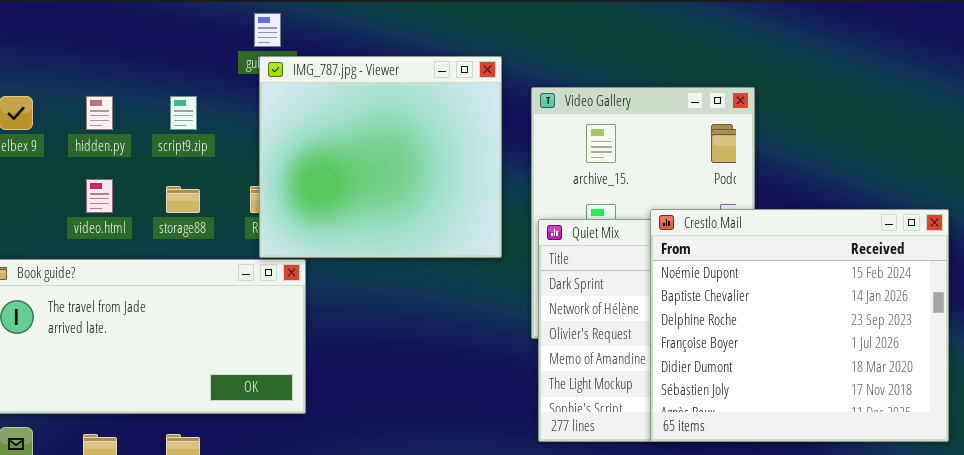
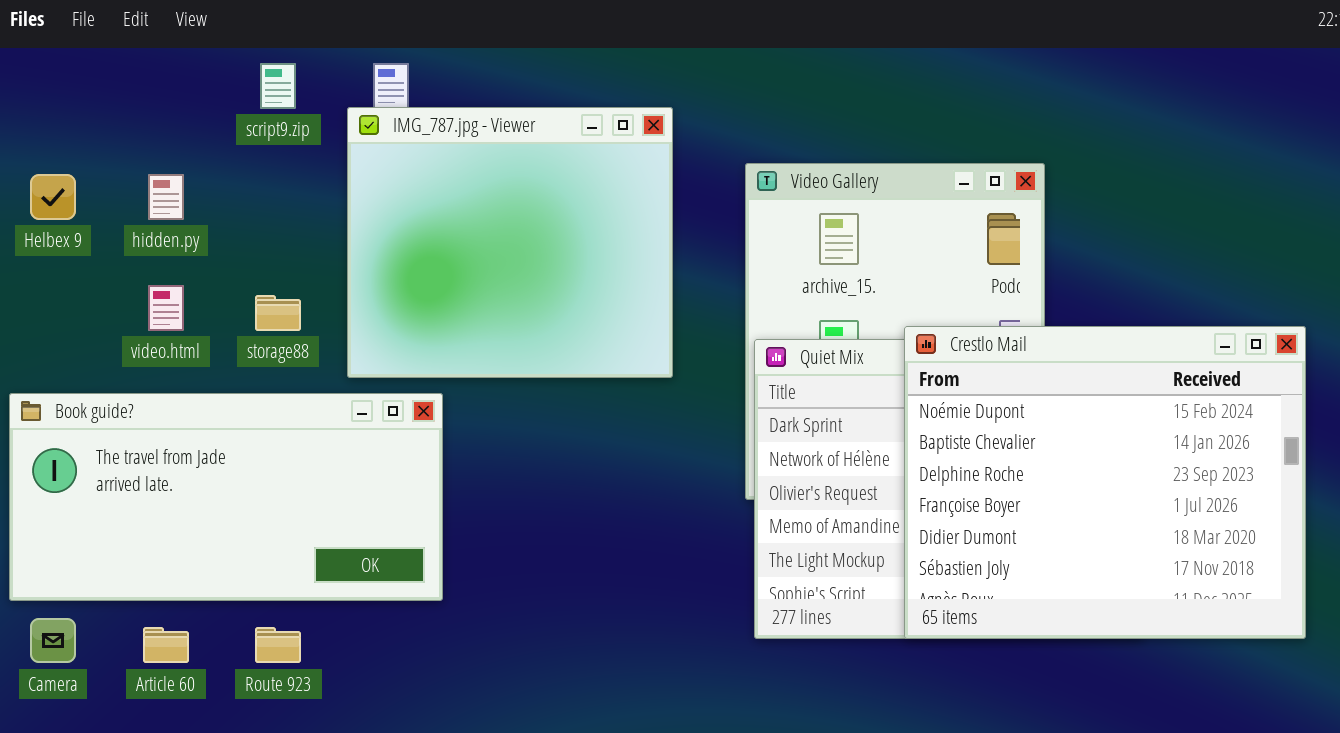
IMG_787.jpg - Viewer: [259,56,502,258] -> [347,107,673,378], moved
script9.zip: [170,96,197,130] -> [260,63,296,109], moved

